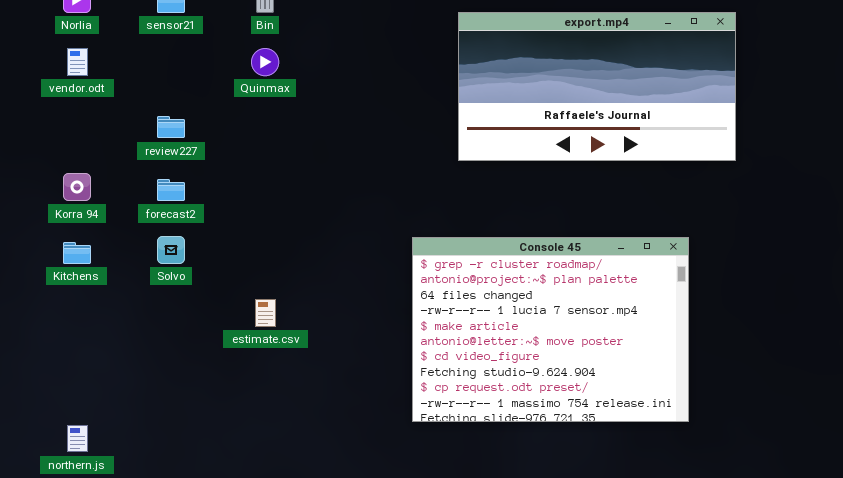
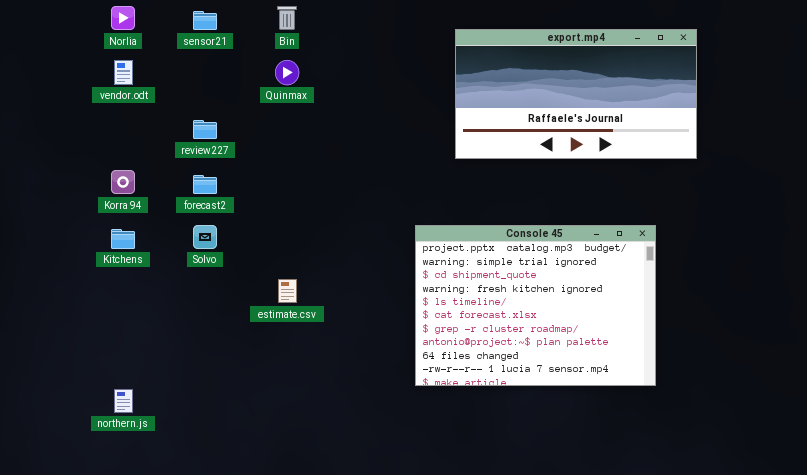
Console 45: [412,237,689,422] -> [415,225,656,386], scrolled up 6 rows

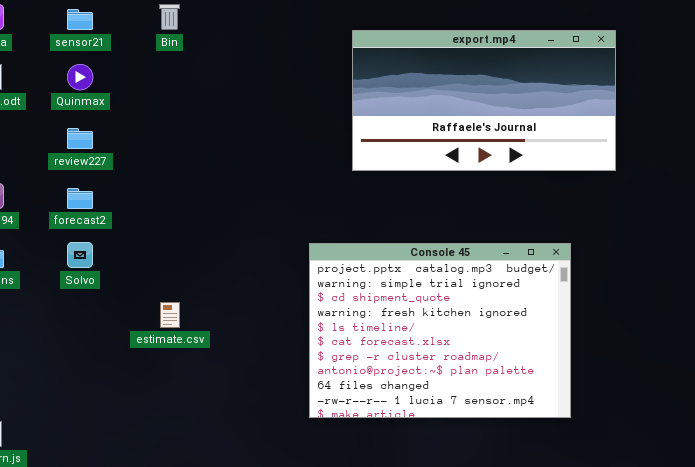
Quinmax: [275,60,299,85] -> [67,64,93,90], moved

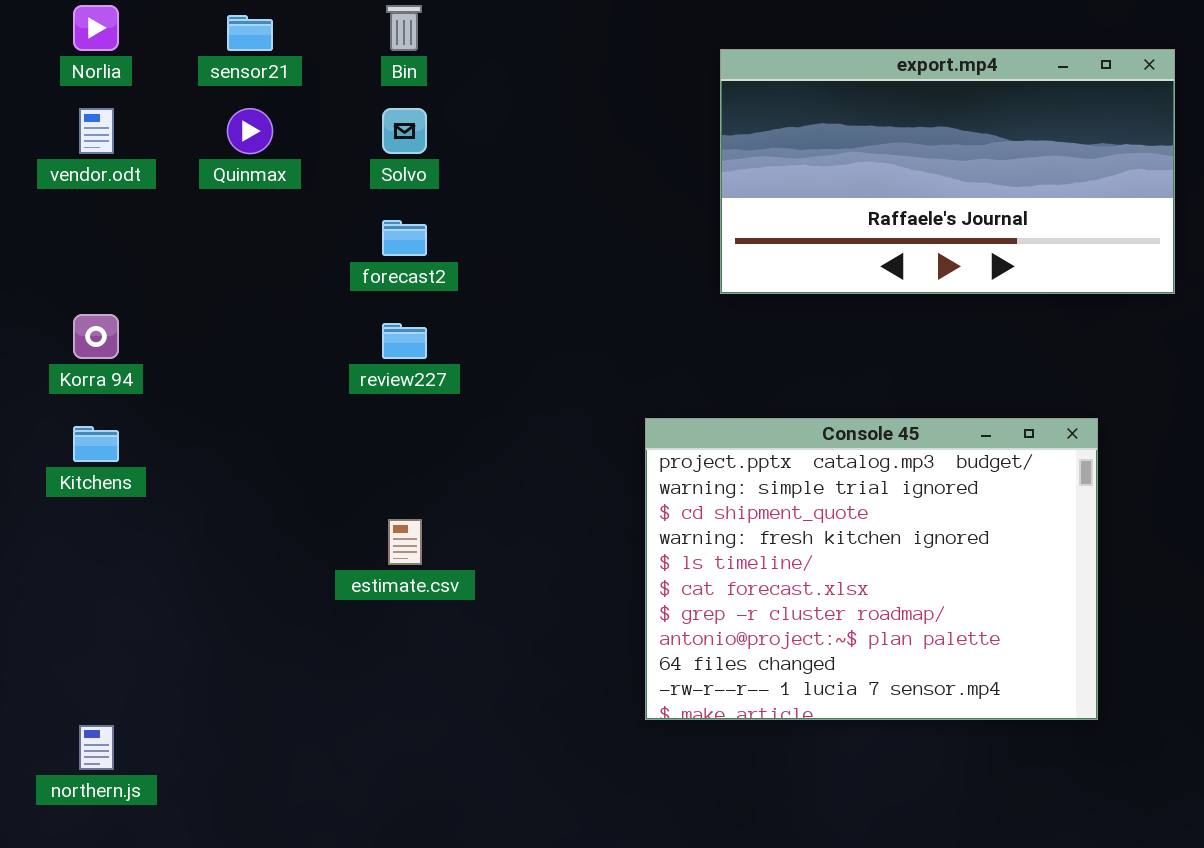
review227: [67,128,93,149] -> [382,323,427,359], moved
forecast2: [67,188,93,209] -> [382,220,427,256], moved
Solvo: [67,242,93,268] -> [382,108,427,154], moved

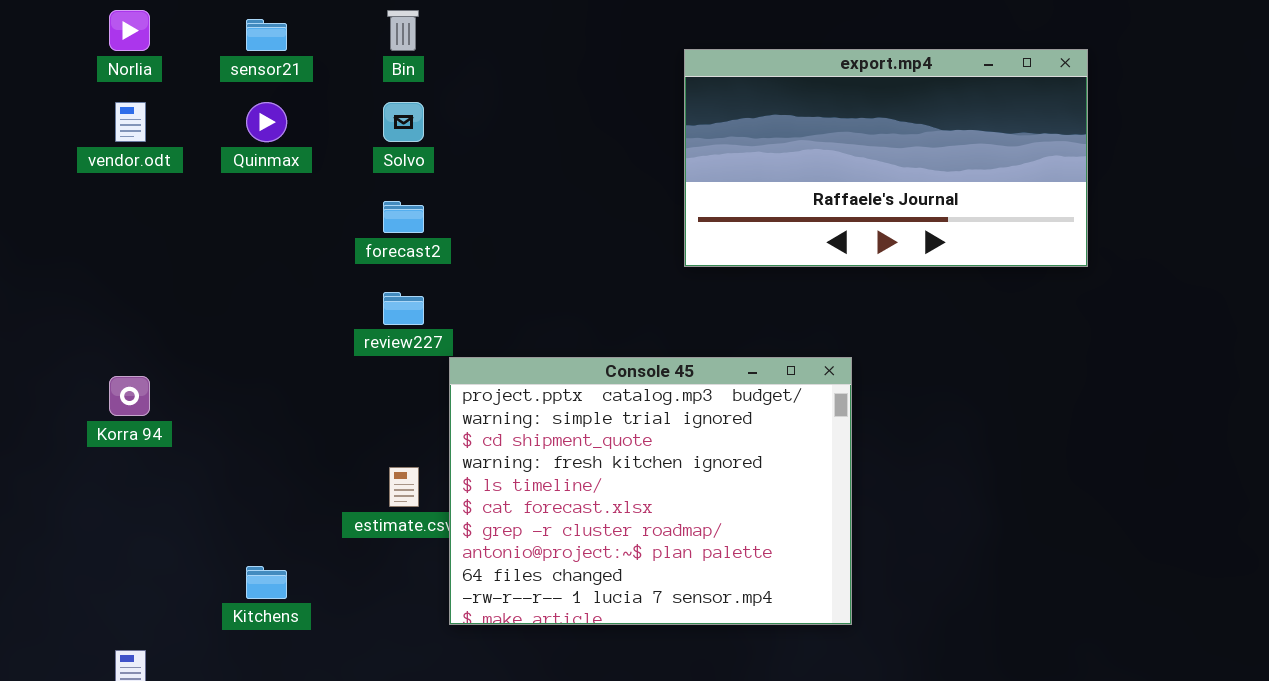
Korra 94: [73,314,119,359] -> [109,376,150,416], moved
Console 45: [645,418,1098,720] -> [449,357,852,625], moved
Kitchens: [73,426,119,462] -> [246,566,287,599], moved

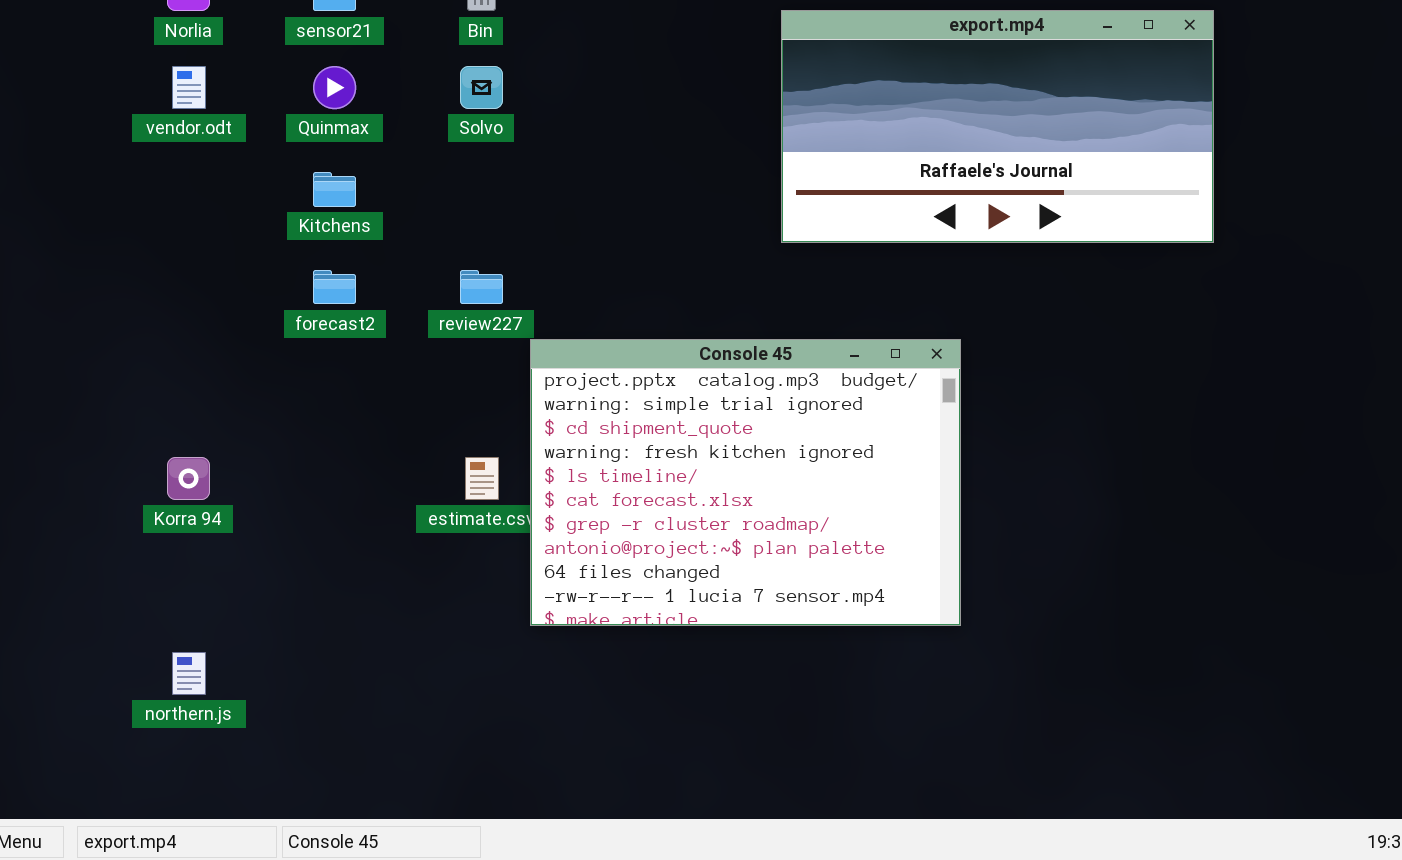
forecast2: [383,201,424,233] -> [313,270,356,304], moved
Korra 94: [109,376,150,416] -> [167,457,210,500], moved
Kitchens: [246,566,287,599] -> [313,172,356,207], moved

